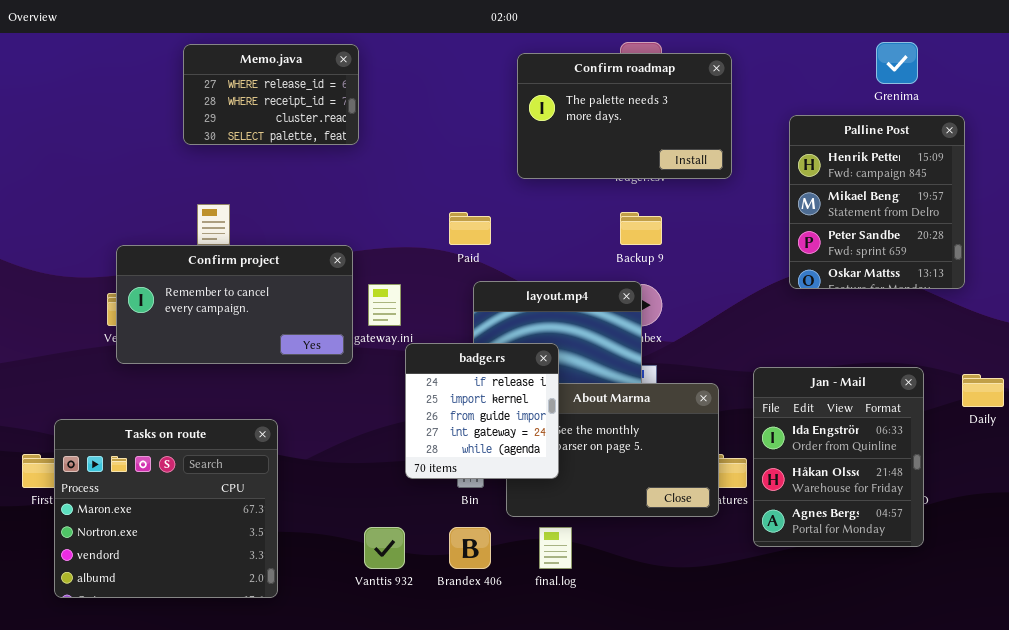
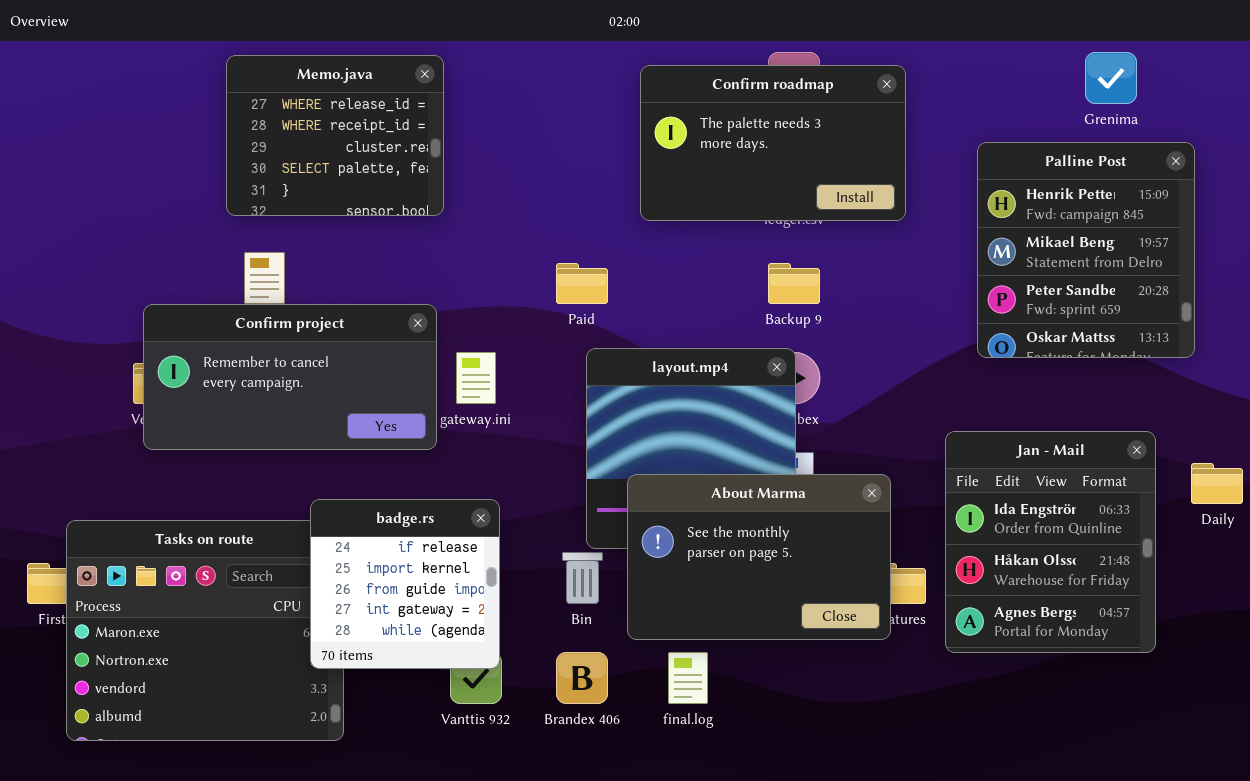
Memo.java: [183,44,359,145] -> [226,55,444,216], resized
badge.rs: [405,343,559,479] -> [310,499,500,669], moved
Jan - Mail: [753,367,924,547] -> [945,431,1156,653], moved

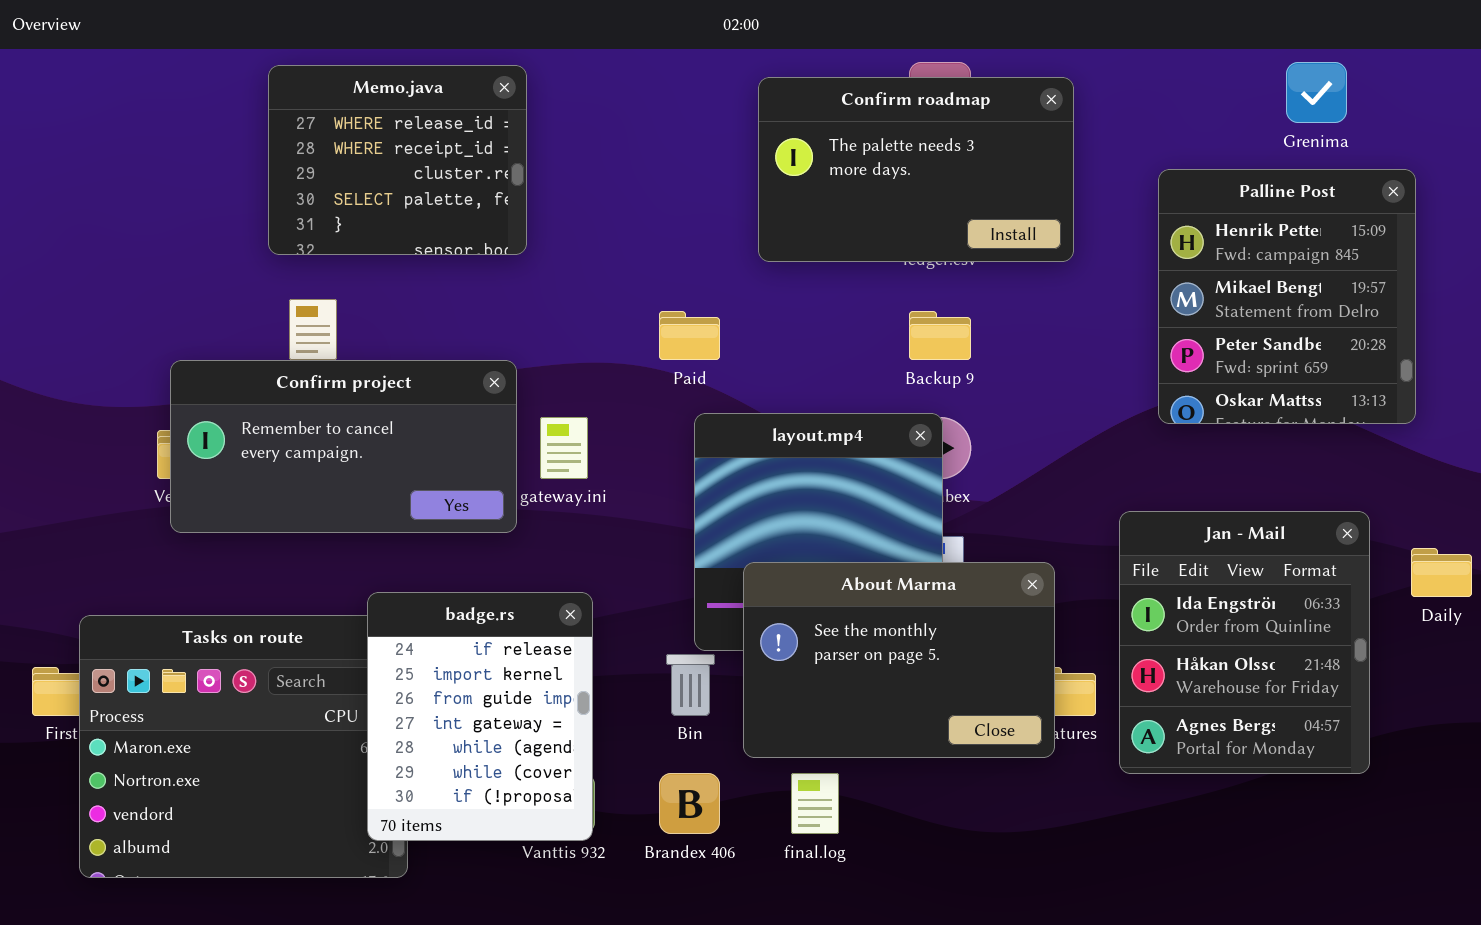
badge.rs: [310,499,500,669] -> [367,592,593,841], resized

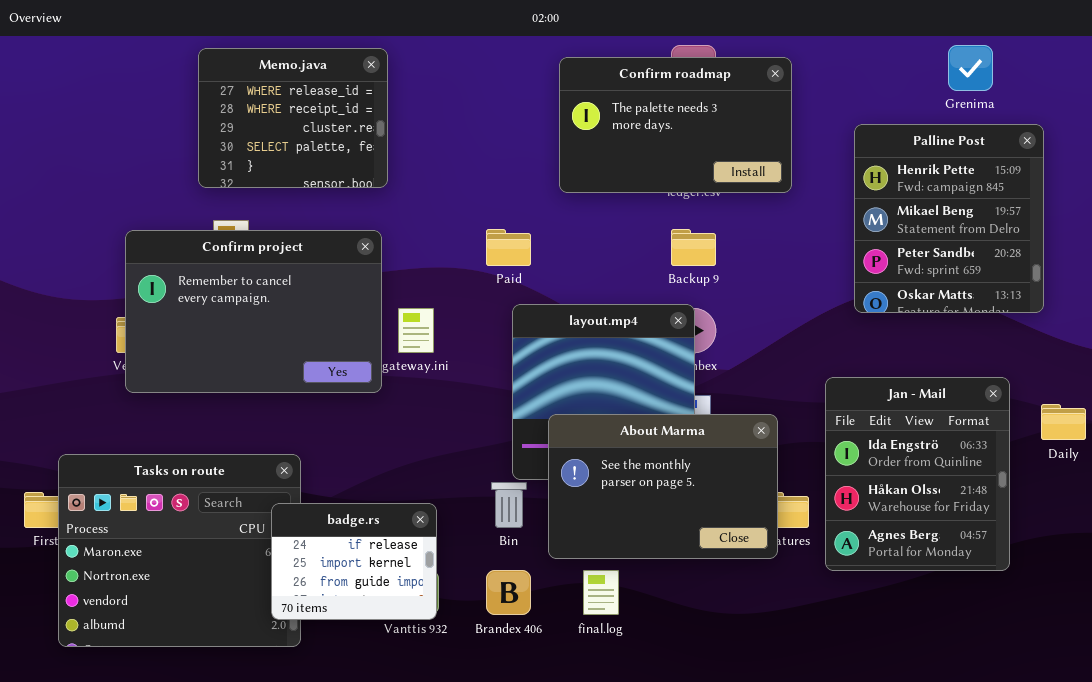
Confirm project: [170,360,517,533] -> [125,230,382,393], resized
badge.rs: [367,592,593,841] -> [271,503,437,620], resized

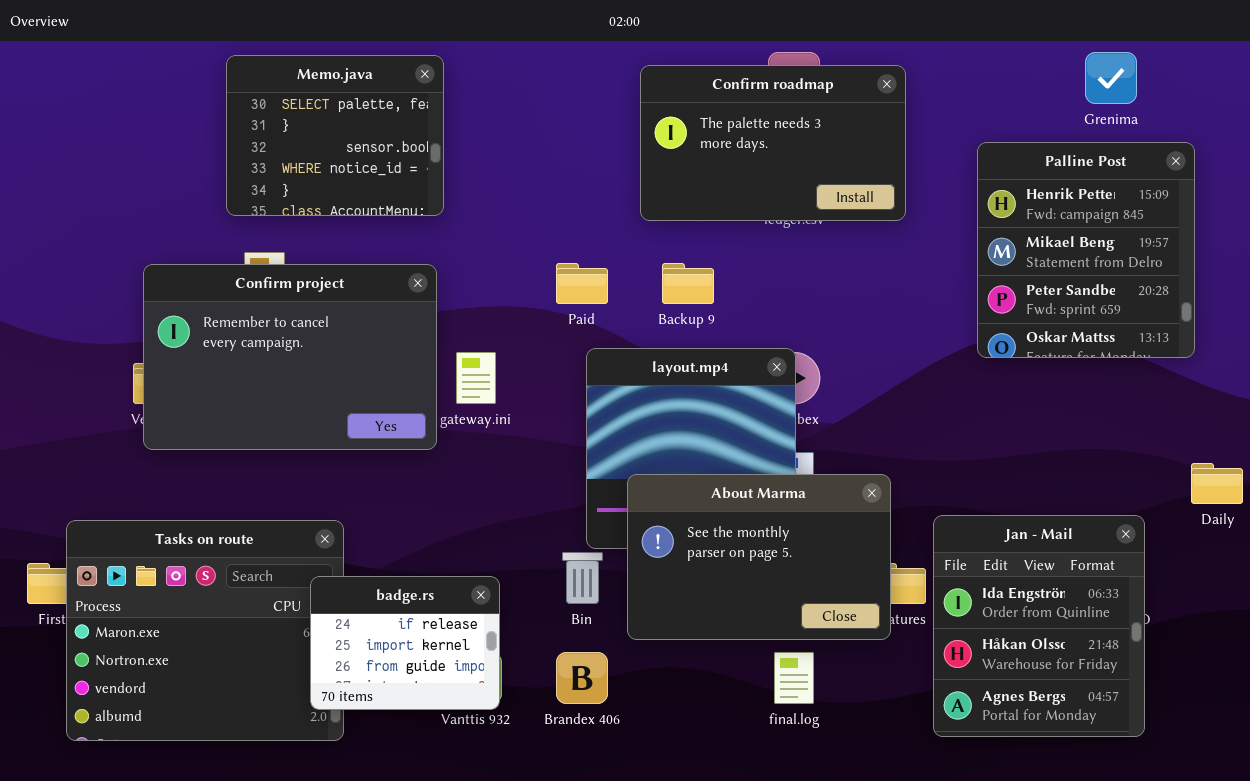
Memo.java: [198,48,388,188] -> [226,55,444,216], scrolled down 3 rows
Backup 9: [671,229,716,266] -> [662,263,714,304], moved
Jan - Mail: [825,377,1010,571] -> [933,515,1145,737], moved
final.log: [583,570,619,615] -> [774,652,814,704], moved

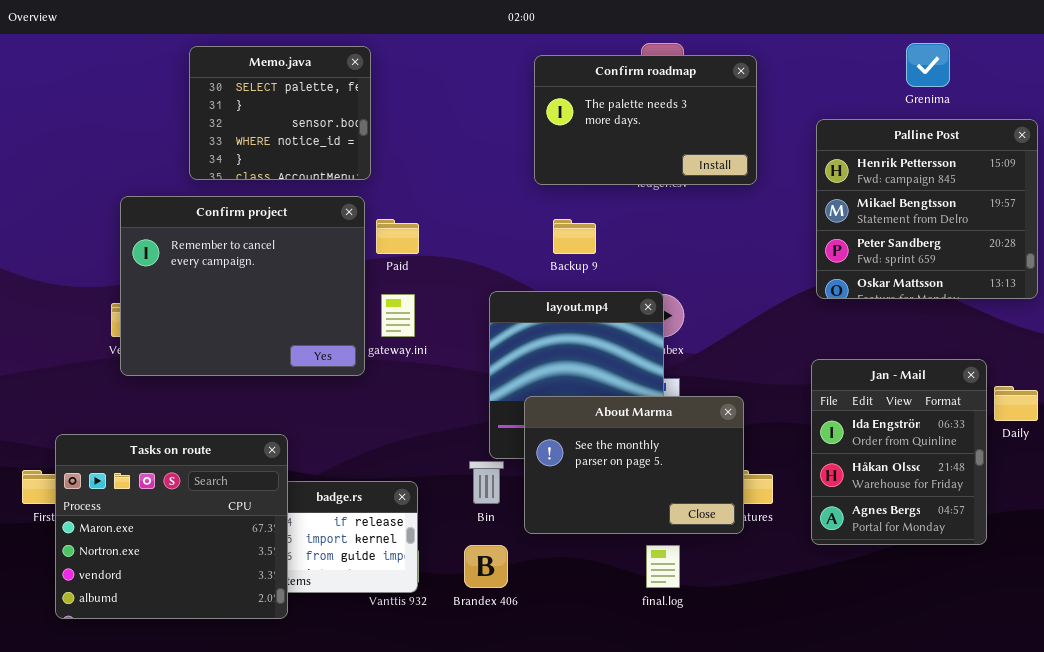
Palline Post: [977,142,1195,358] -> [816,119,1038,299], resized
Paid: [556,263,608,304] -> [376,219,419,254], moved
Confirm project: [143,264,437,450] -> [120,196,365,376], resized
Jan - Mail: [933,515,1145,737] -> [811,359,987,545], moved
Tasks on route: [66,520,344,741] -> [55,434,288,619], raised

